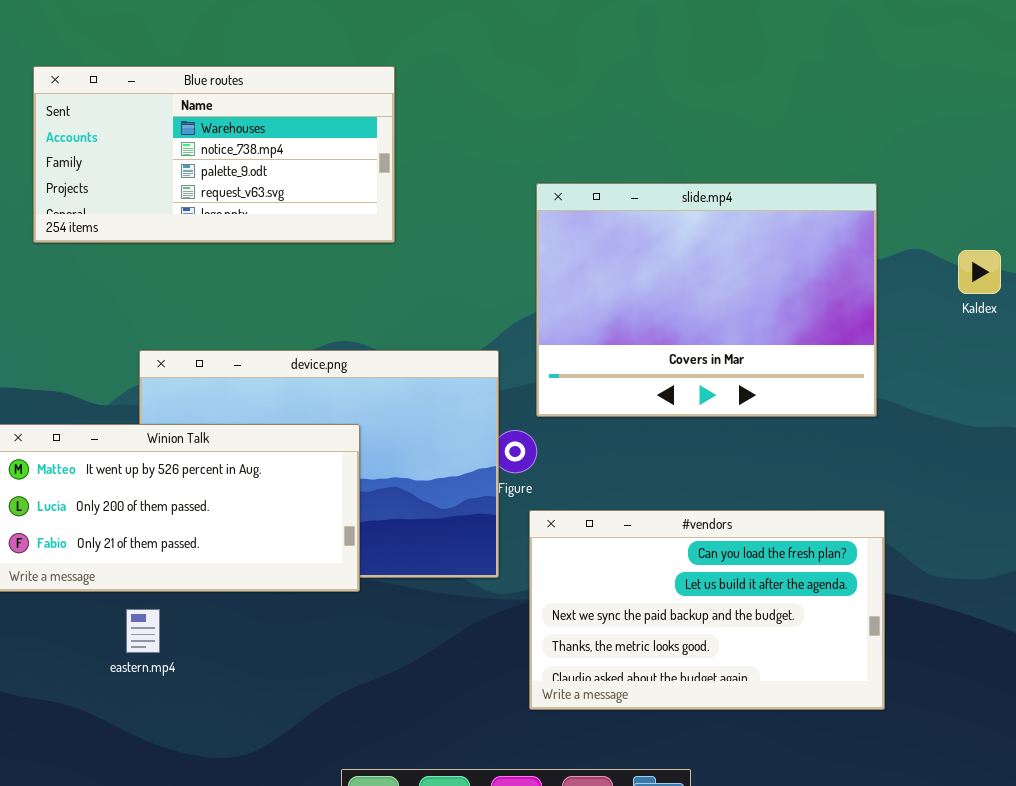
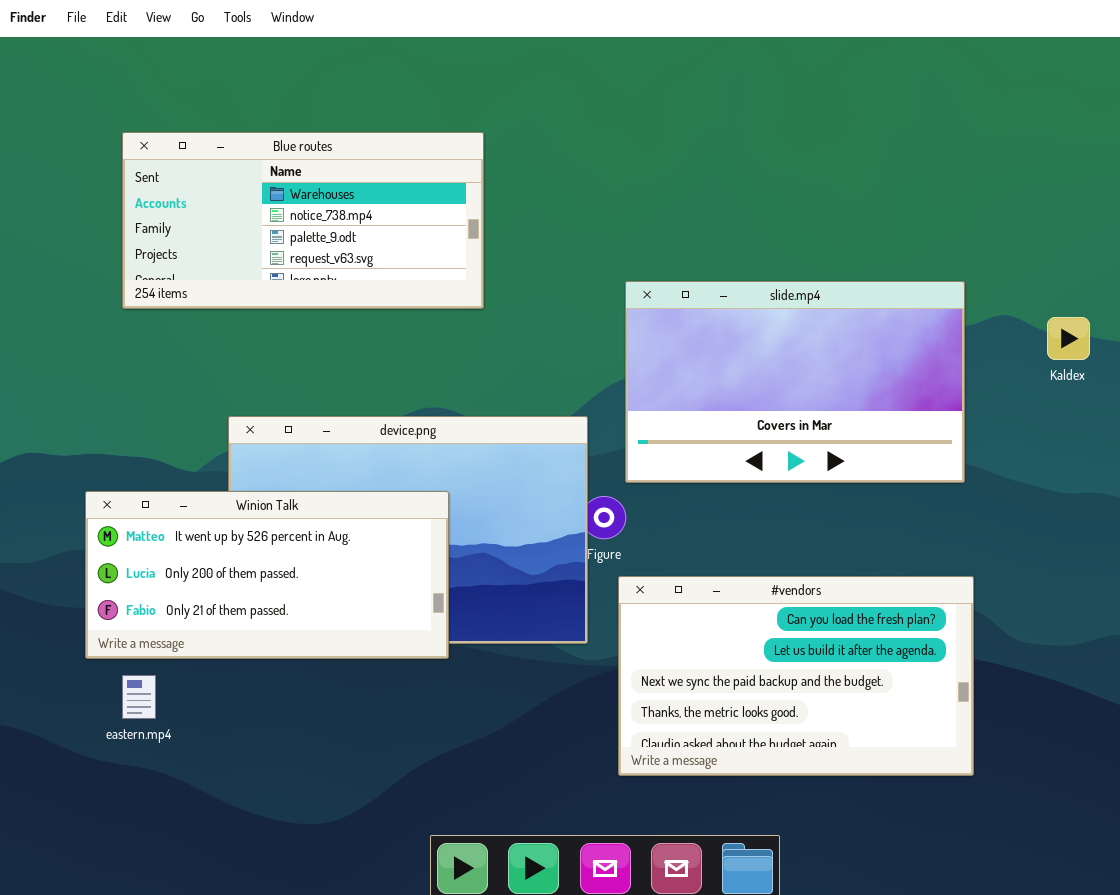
slide.mp4: [536,183,877,417] -> [625,281,965,483], resized
eastern.mp4: [126,609,160,653] -> [122,675,156,719], moved

